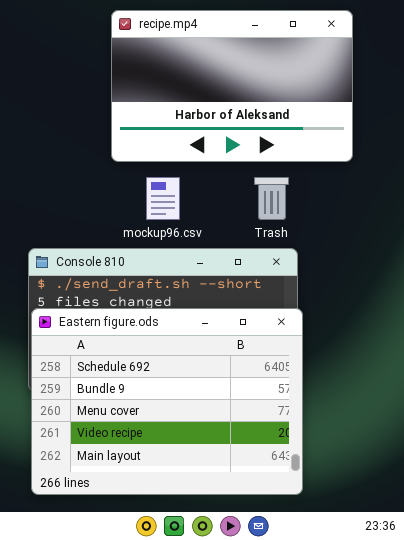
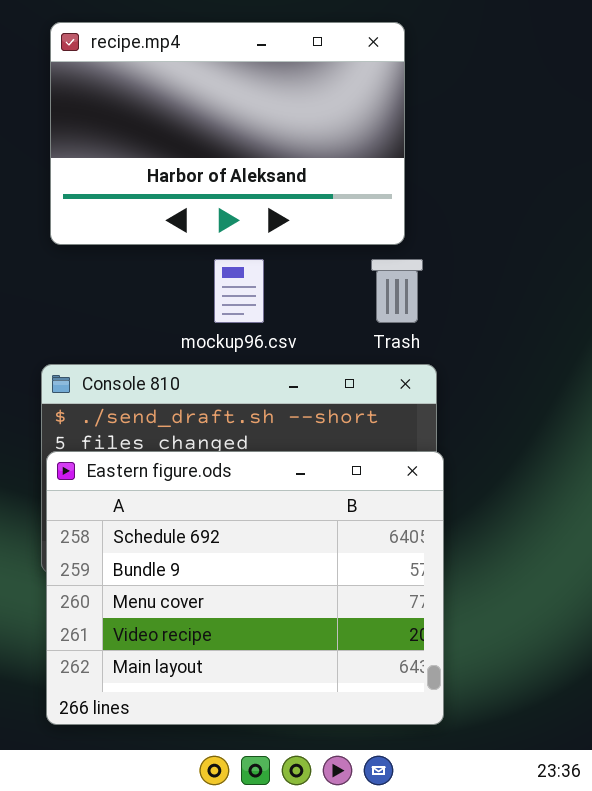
recipe.mp4: [111,10,353,162] -> [50,22,405,245], moved

